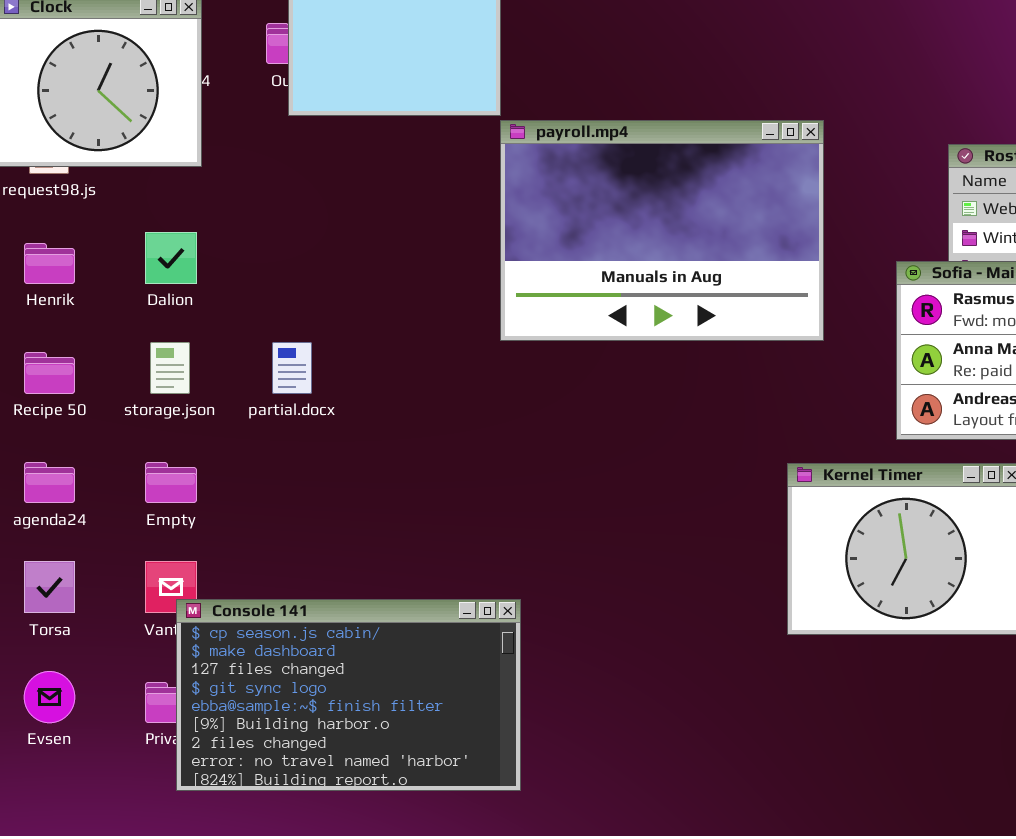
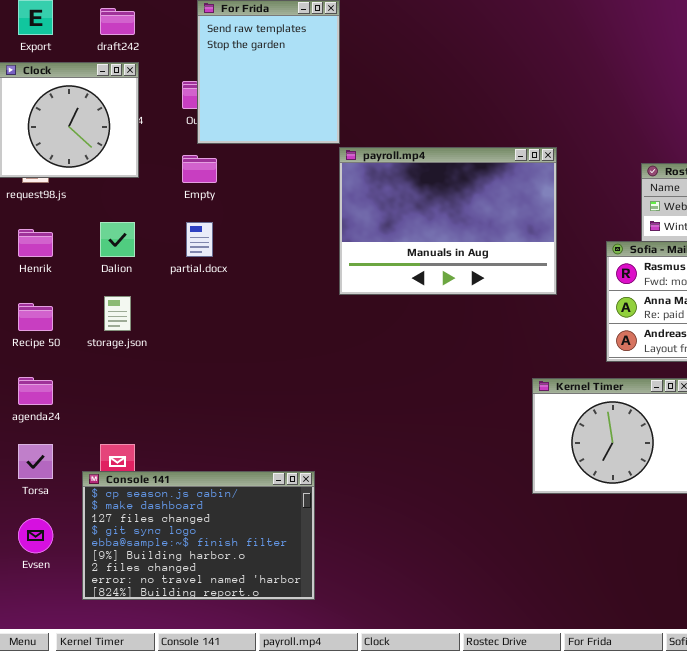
partial.docx: [272,342,312,394] -> [186,222,213,257], moved
Empty: [145,462,197,503] -> [182,155,217,183], moved
Console 141: [176,599,521,791] -> [82,471,315,600], moved

